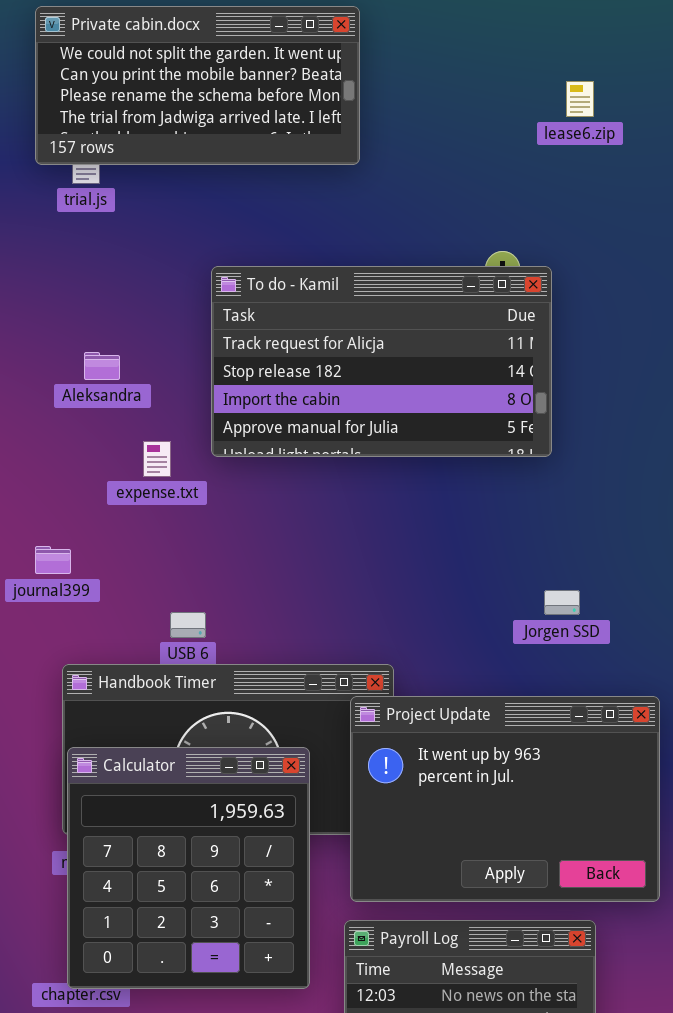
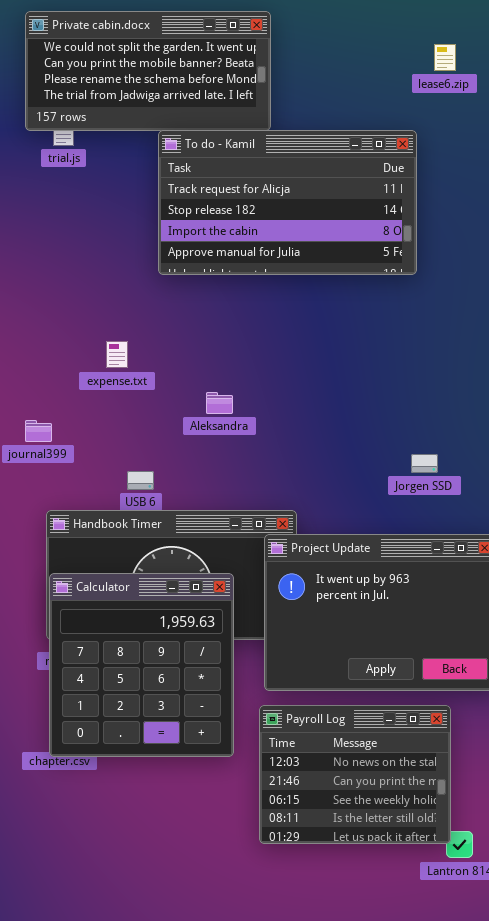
lease6.zip: [566,81,594,117] -> [434,44,456,71], moved
To do - Kamil: [211,266,552,457] -> [158,130,417,275], moved
Aleksandra: [84,352,120,380] -> [206,392,233,414], moved

